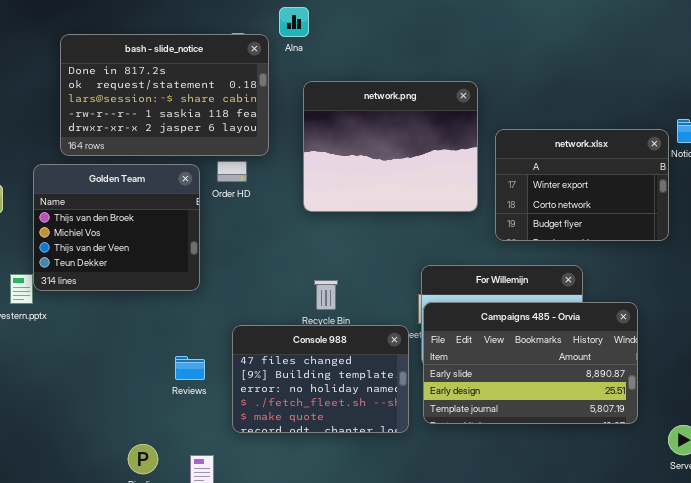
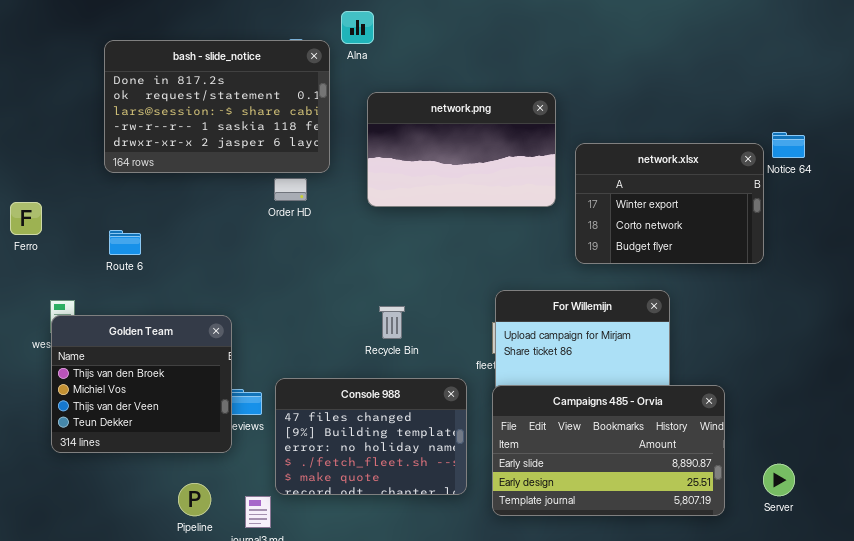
network.png: [303,81,478,212] -> [367,92,556,207], resized
Golden Team: [33,164,200,291] -> [51,315,232,453], moved
Campaigns 485 - Orvia: [423,302,638,424] -> [492,385,725,516], moved
Console 988: [232,325,409,433] -> [275,378,467,495], moved

